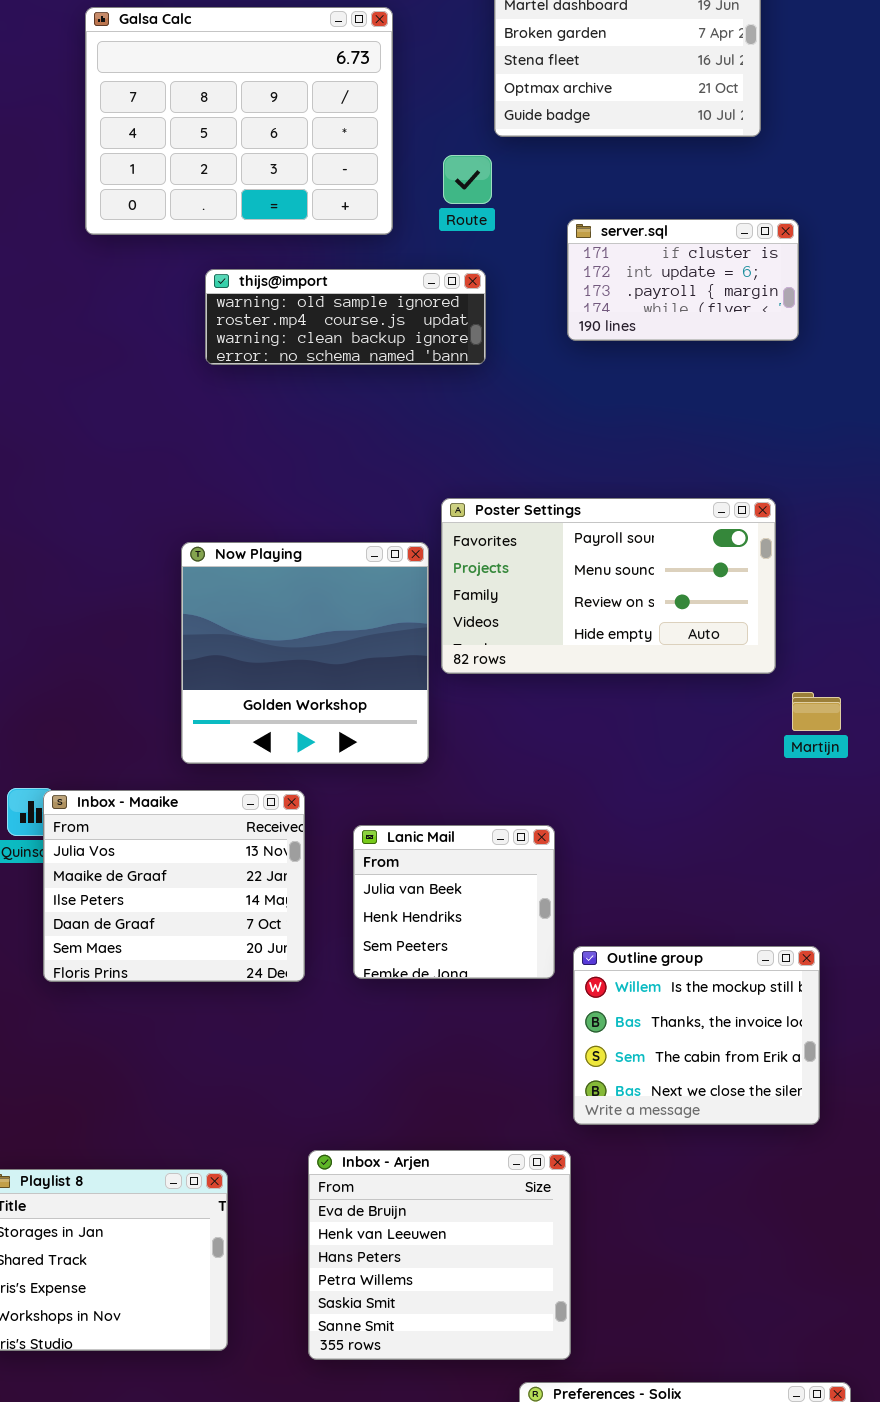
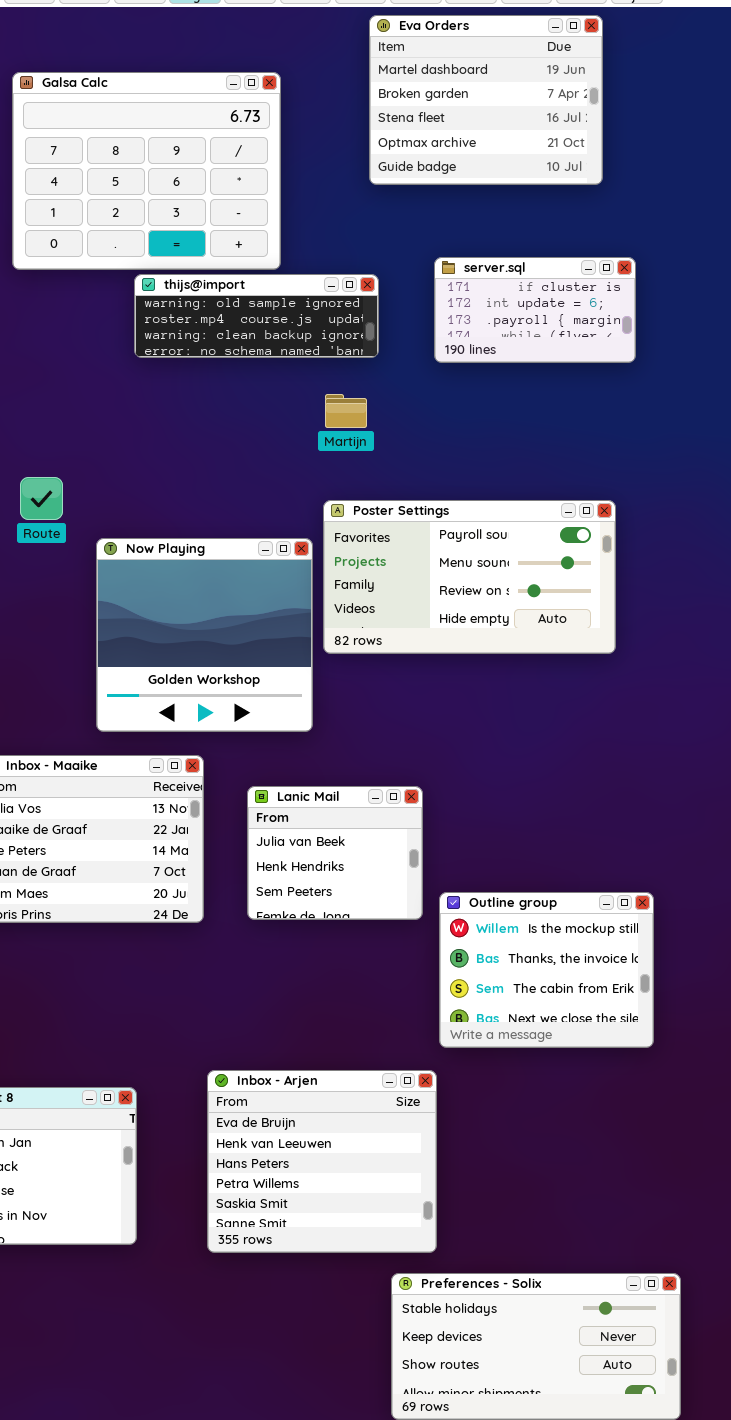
Route: [443,155,492,204] -> [20,477,63,520], moved
thijs@import: [205,269,486,365] -> [134,274,379,358], moved
Martijn: [792,692,841,731] -> [325,394,367,428], moved

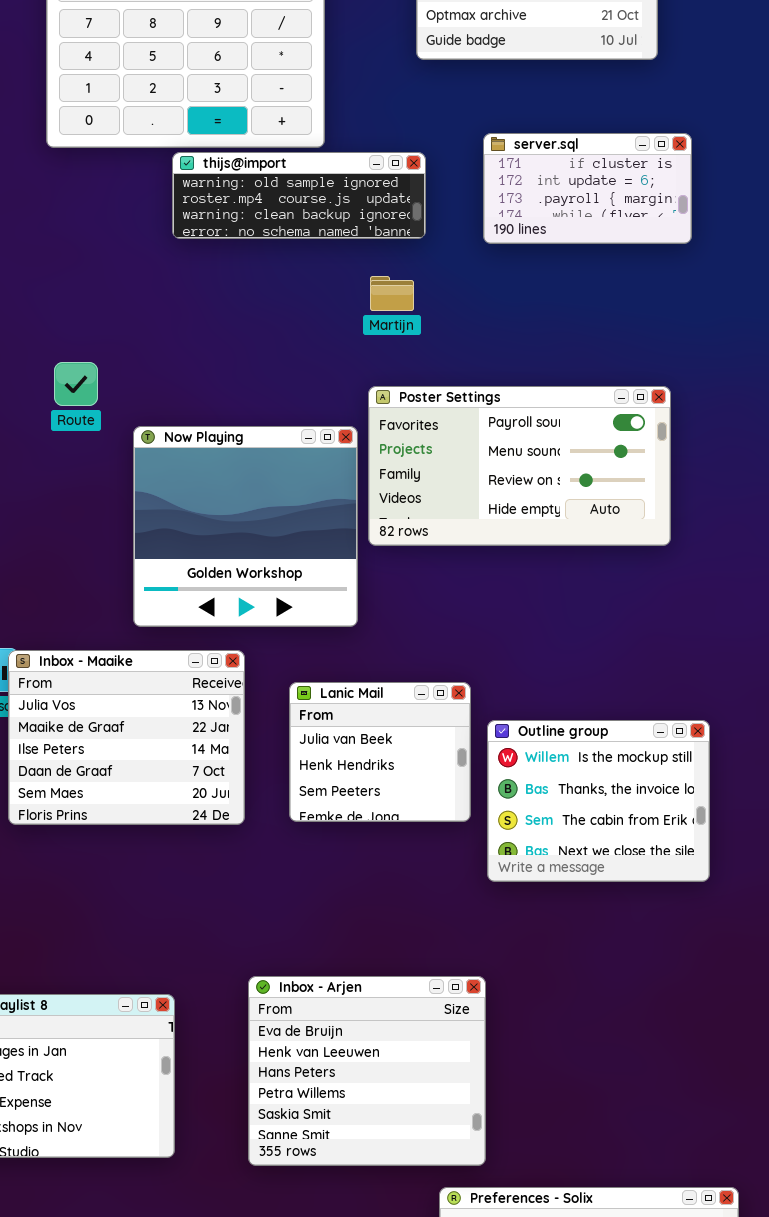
Outline group: [439,892,654,1048] -> [487,720,710,882], moved

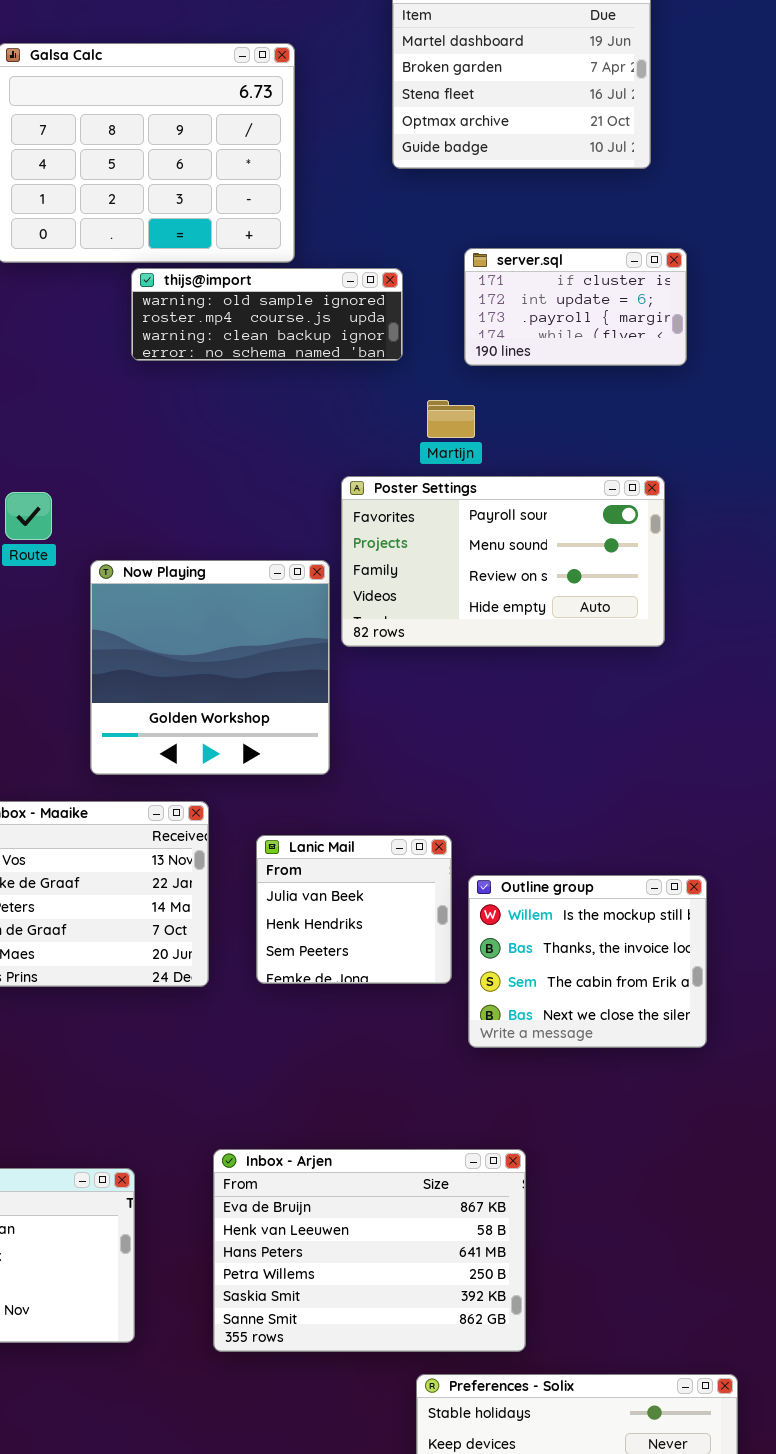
Martijn: [370,276,414,311] -> [427,400,475,438], moved
Poster Settings: [368,386,671,546] -> [341,476,665,647], moved
Inbox - Arjen: [248,976,486,1166] -> [213,1149,526,1352], resized

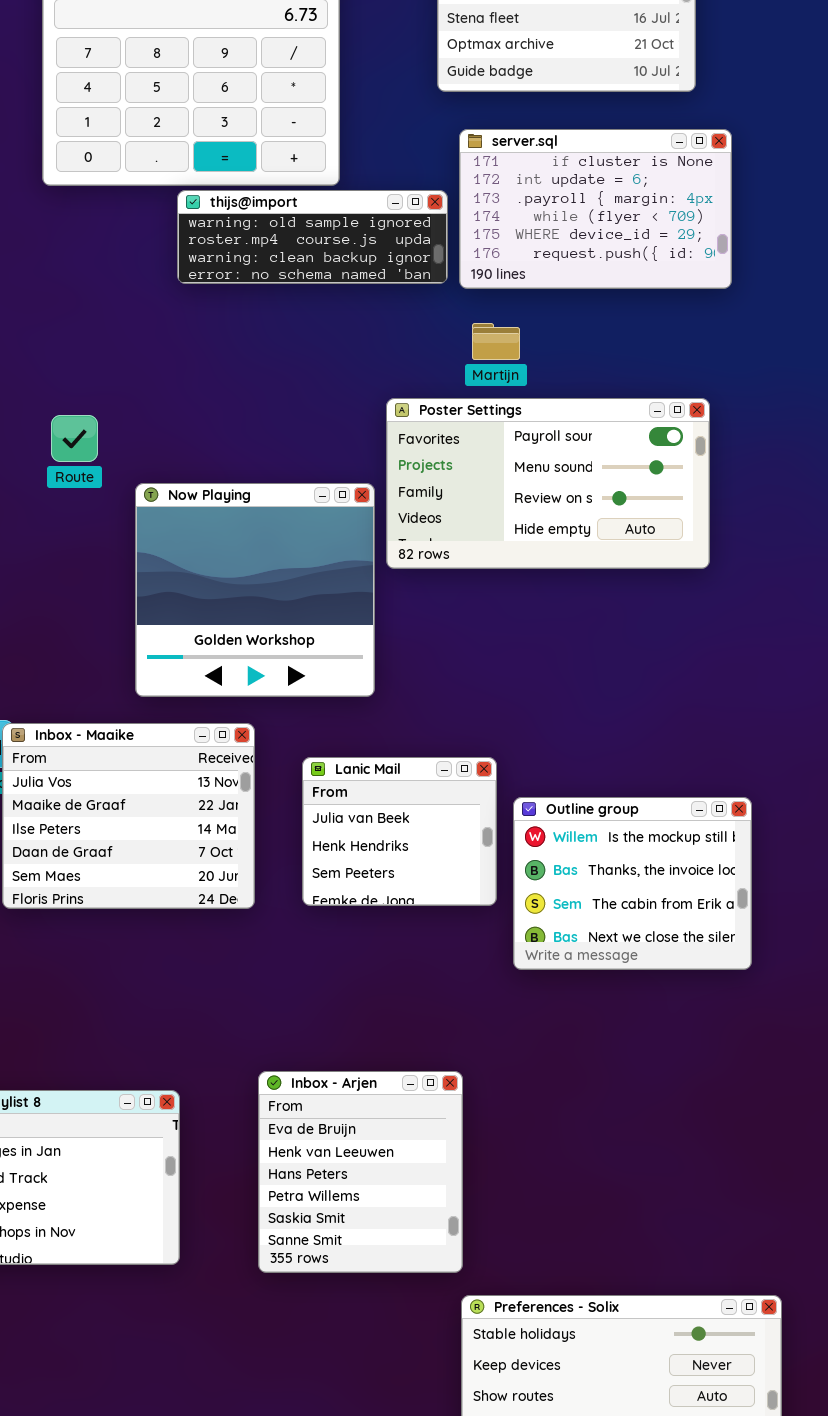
server.sql: [464,248,687,366] -> [459,129,732,289], resized
Inbox - Arjen: [213,1149,526,1352] -> [258,1071,463,1273], resized

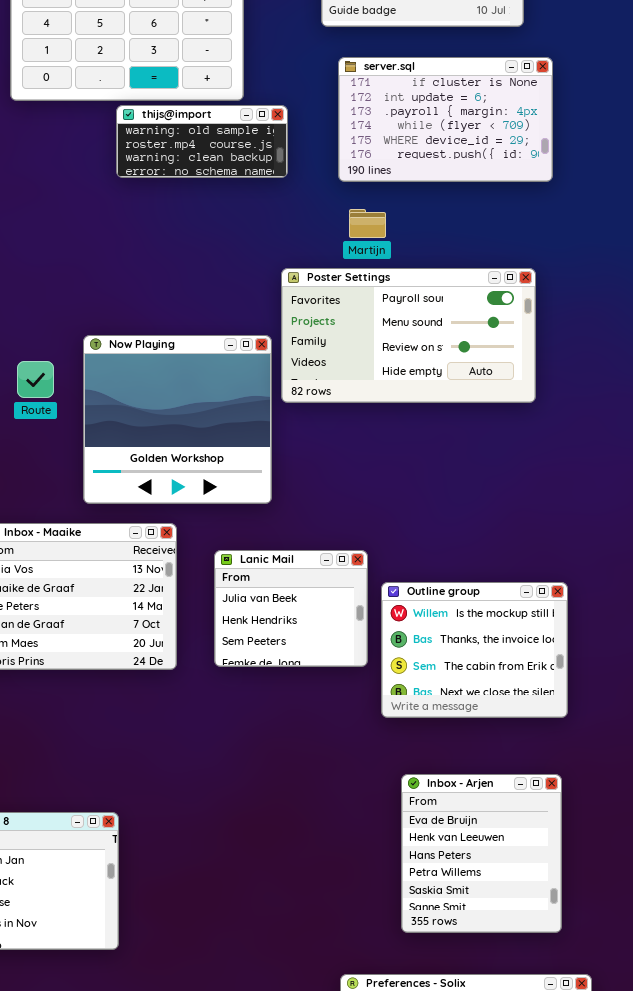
thijs@import: [177,190,448,284] -> [116,105,288,178], resized
Route: [51,415,98,462] -> [17,361,54,398], moved
Inbox - Arjen: [258,1071,463,1273] -> [401,774,562,933], moved

